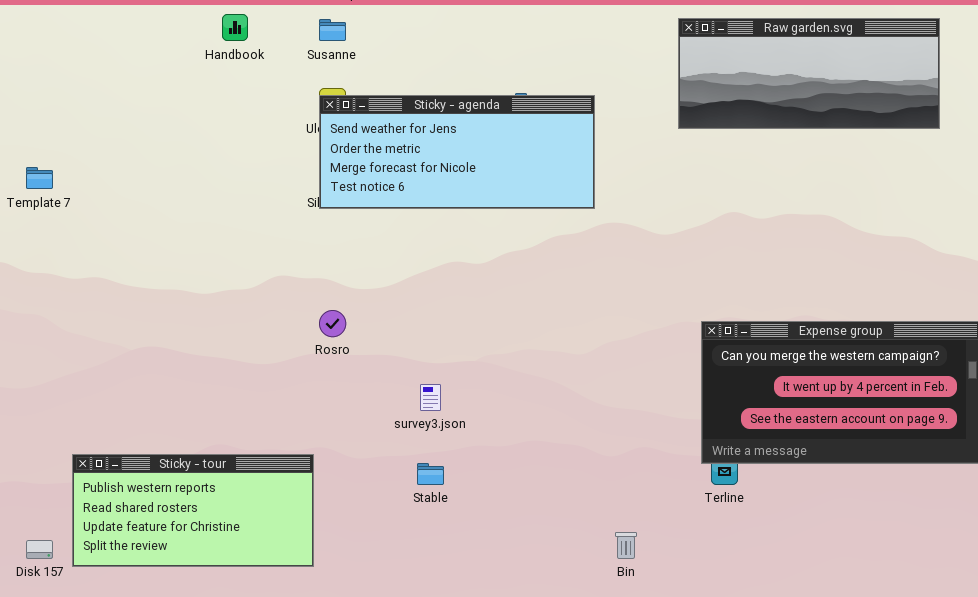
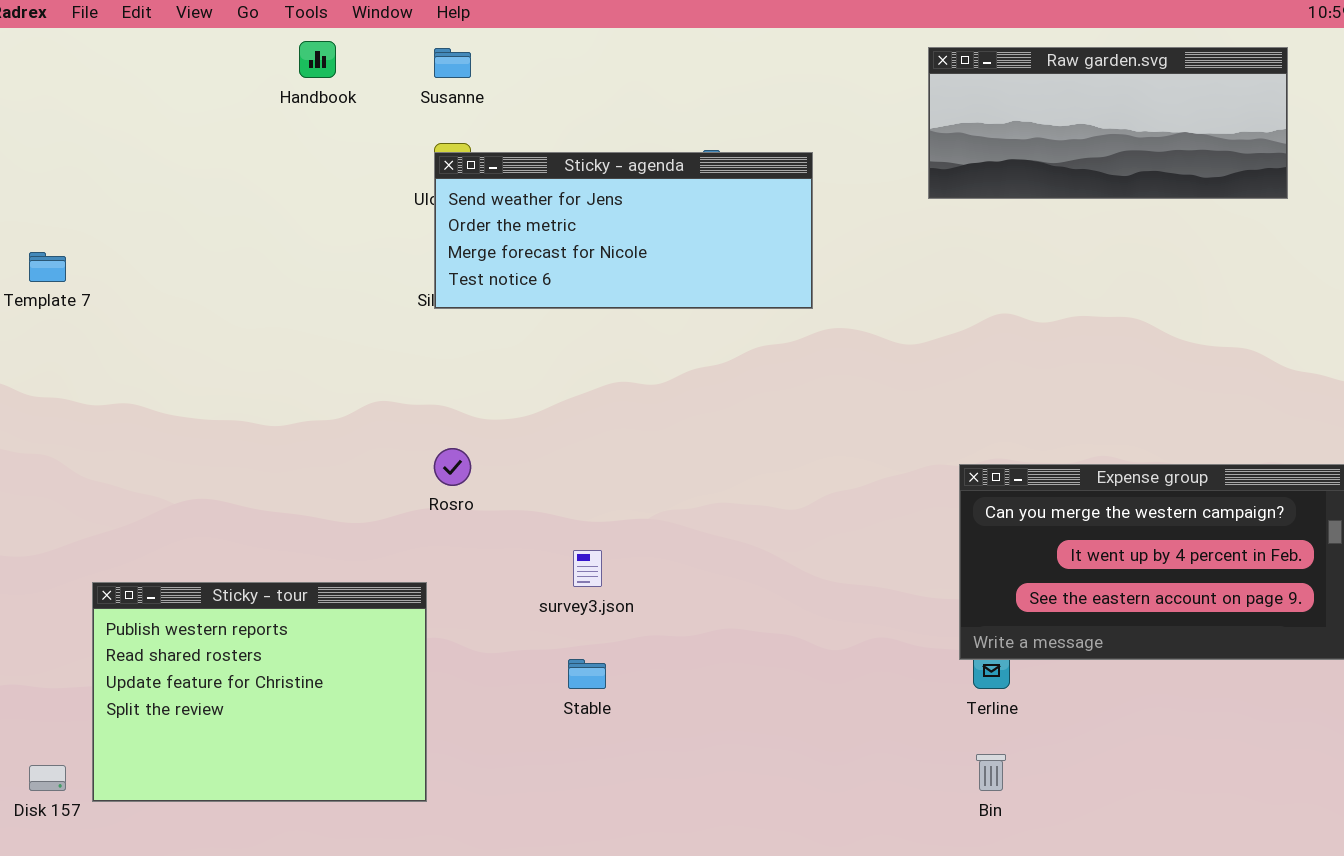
Sticky - tour: [72,454,314,567] -> [92,582,427,802], resized
Bin: [615,532,637,559] -> [976,754,1006,791], moved

